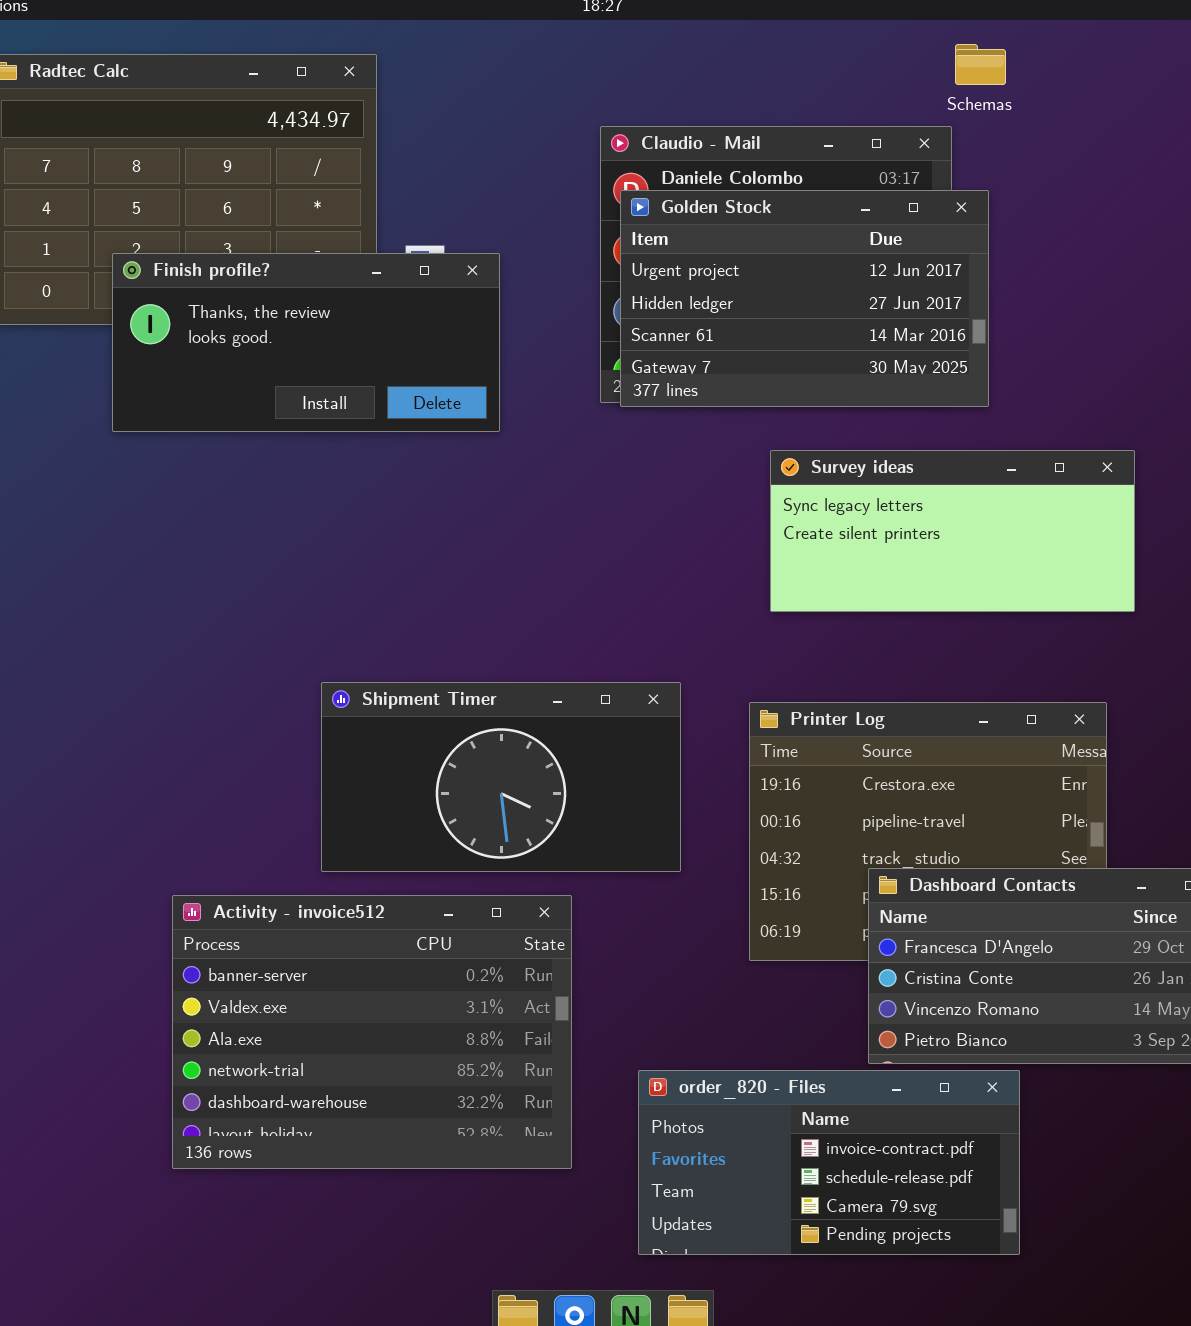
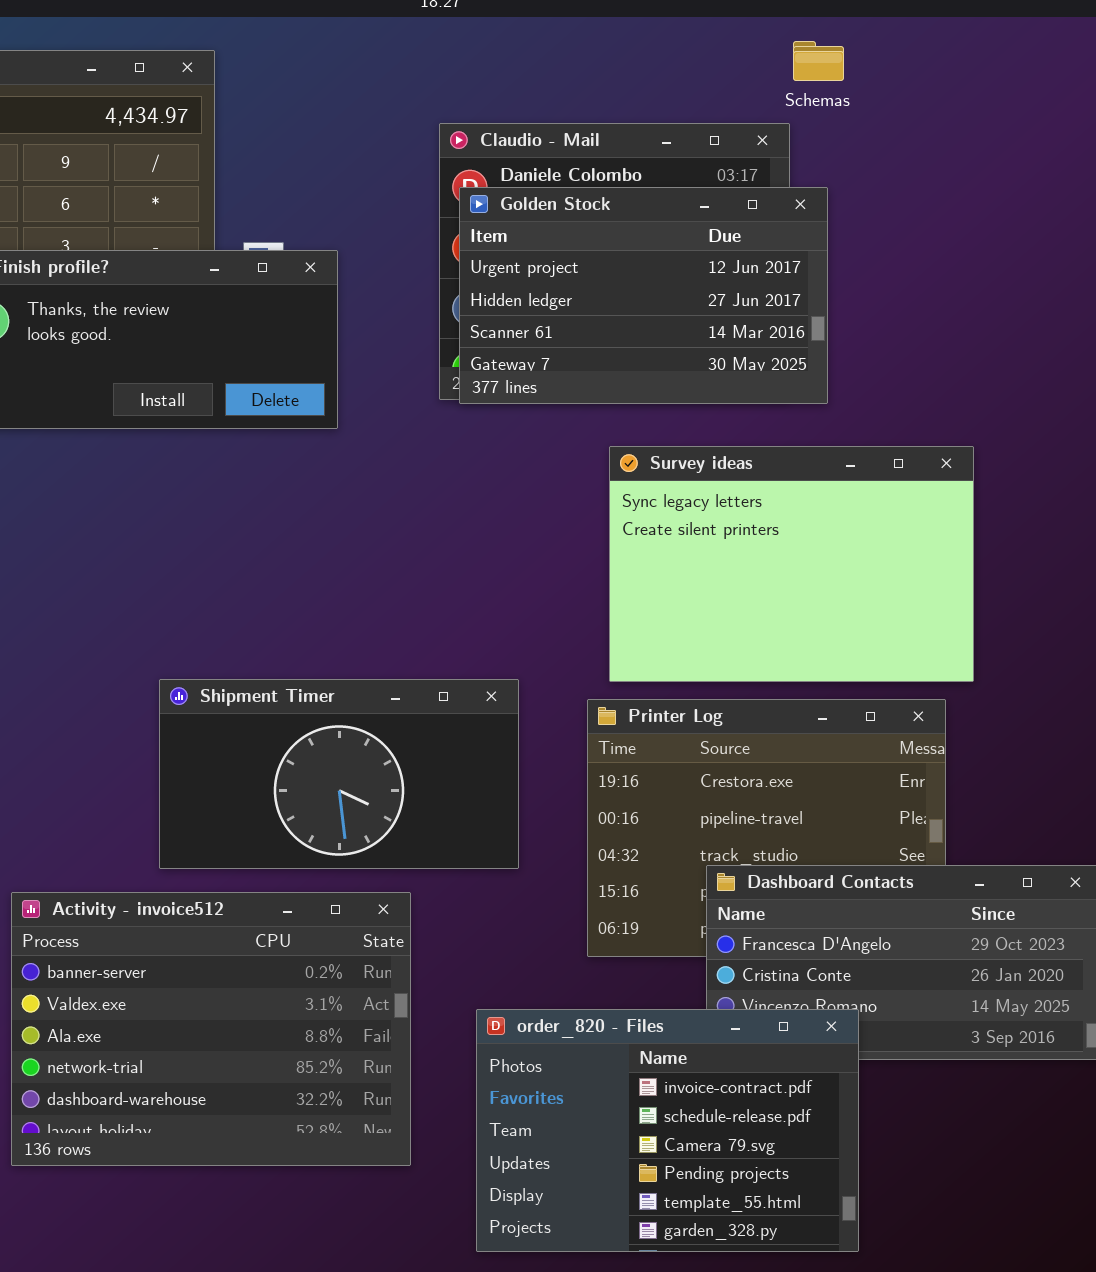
Survey ideas: [770,450,1135,612] -> [609,446,974,682], resized
order_820 - Files: [638,1070,1020,1255] -> [476,1009,859,1252], resized

